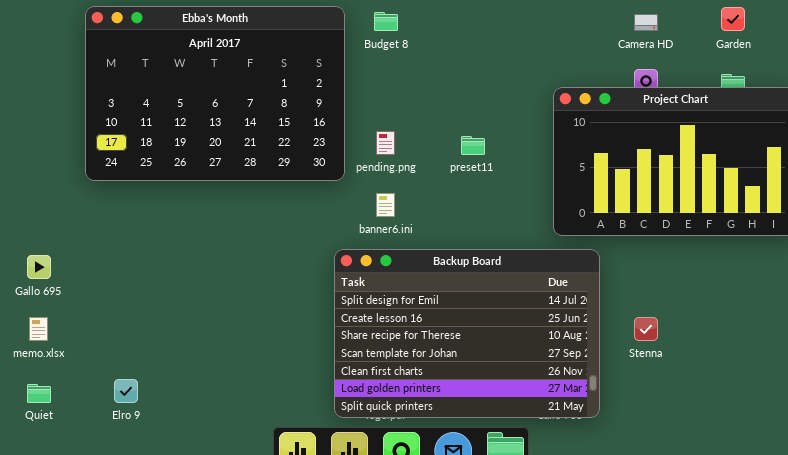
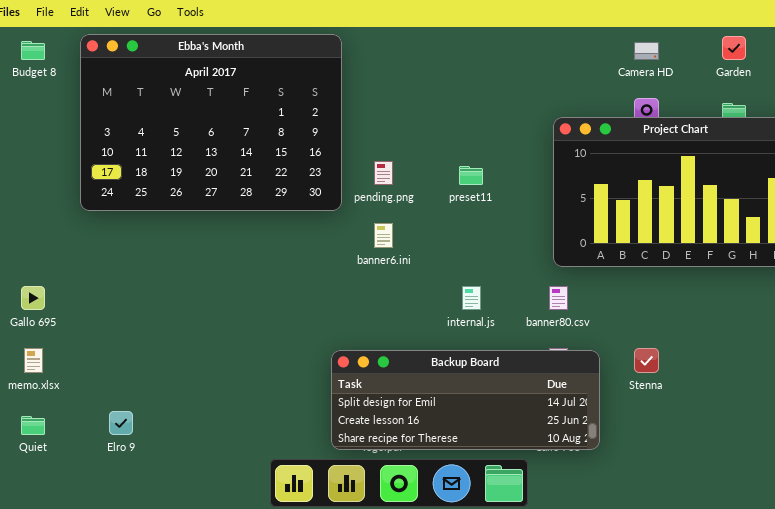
Budget 8: [374,12,398,31] -> [21,41,45,60], moved
Backup Board: [334,249,600,418] -> [331,350,600,450], resized

